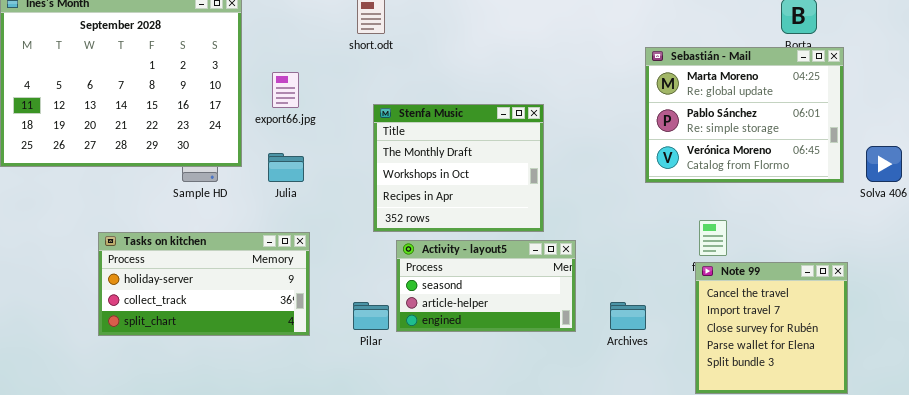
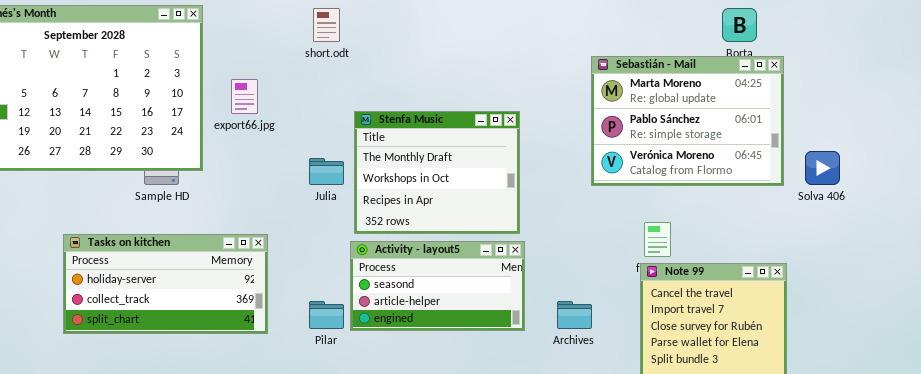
Stenfa Music: [373,104,544,232] -> [354,111,520,234], moved
Julia: [268,153,304,182] -> [309,158,344,185], moved

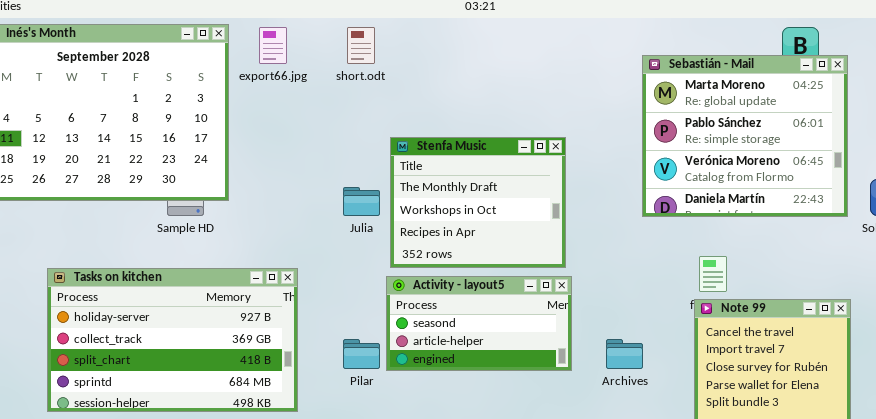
Sebastián - Mail: [591,56,784,186] -> [642,55,848,217], resized
export66.jpg: [231,79,258,114] -> [259,27,287,64], moved
Tasks on kitchen: [63,234,268,334] -> [47,268,298,412], resized

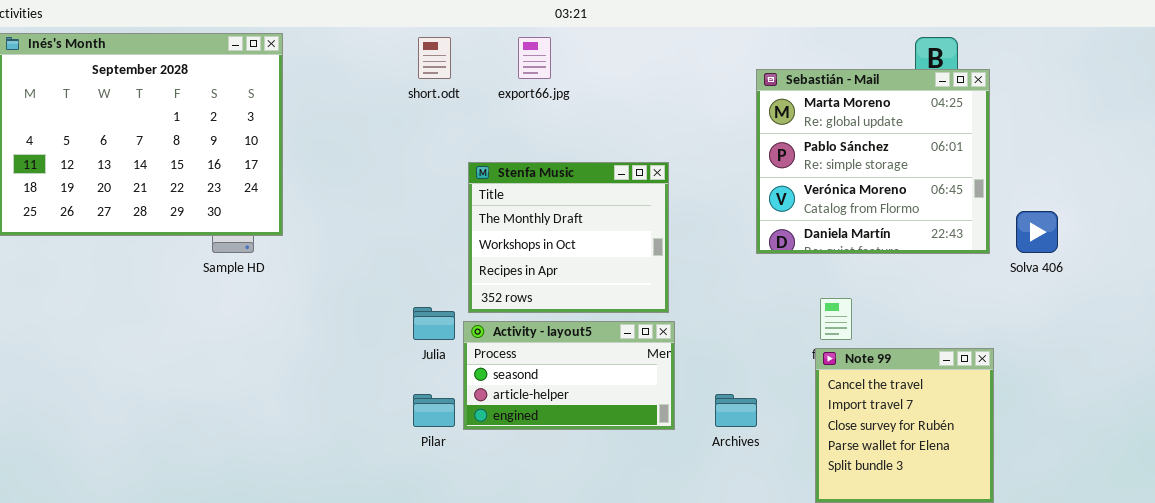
export66.jpg: [259,27,287,64] -> [518,37,551,79], moved
Julia: [343,187,380,216] -> [413,307,455,340], moved
Tasks on kitchen: [47,268,298,412] -> none, closed

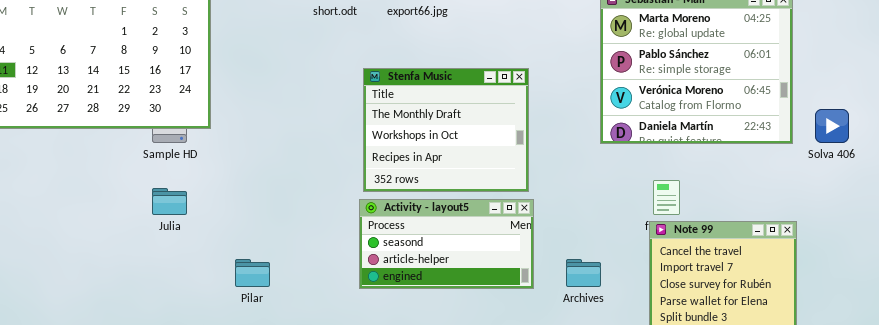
Julia: [413,307,455,340] -> [152,188,187,215], moved
Pilar: [413,394,455,427] -> [235,259,270,287], moved

